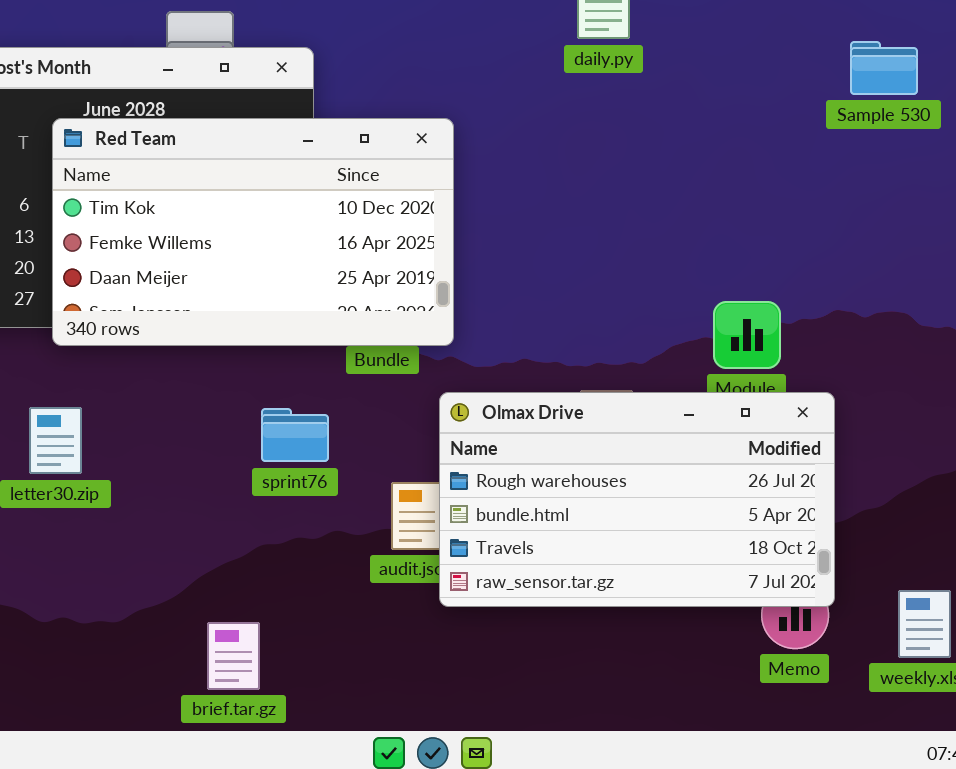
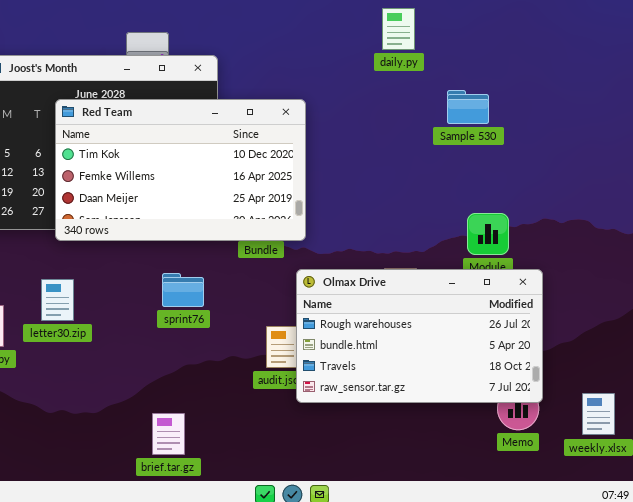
Sample 530: [850,41,918,95] -> [447,90,489,124], moved
sprint76: [261,408,329,462] -> [162,273,204,307], moved

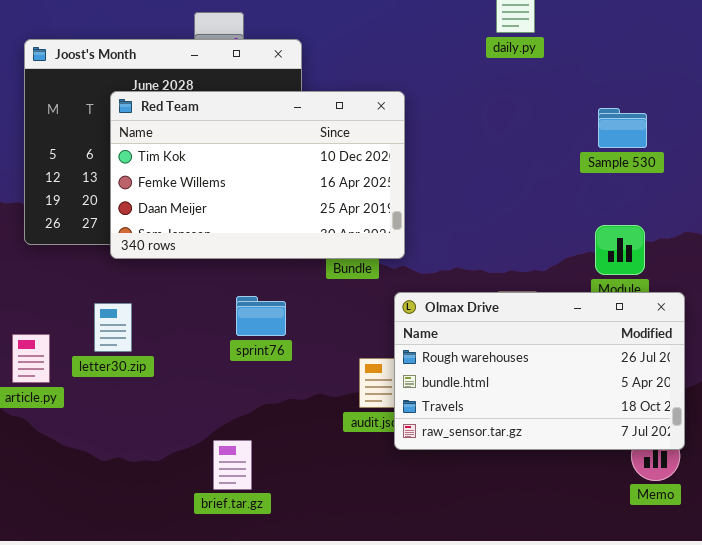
Sample 530: [447,90,489,124] -> [598,108,647,148], moved
brief.tar.gz: [152,413,185,455] -> [213,440,252,490], moved

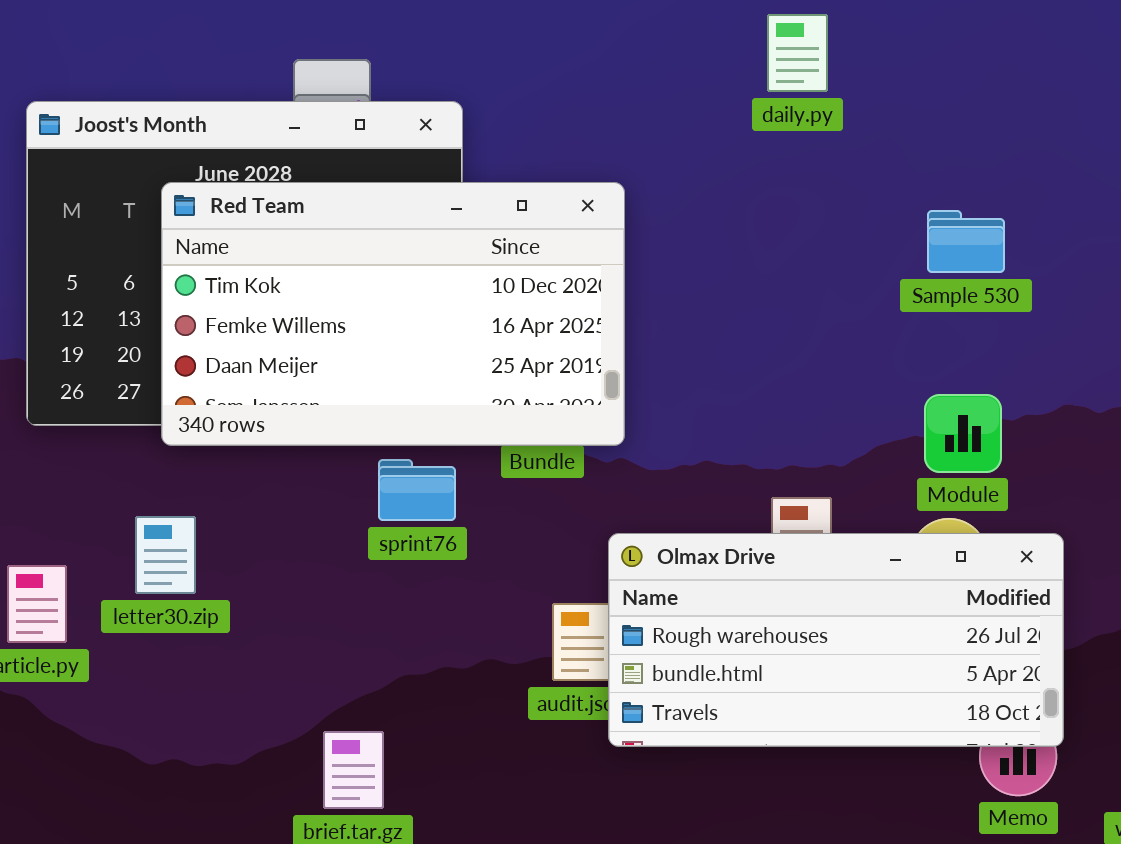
Olmax Drive: [394,292,685,450] -> [608,533,1064,747], resized
sprint76: [236,296,286,336] -> [378,459,456,521], moved

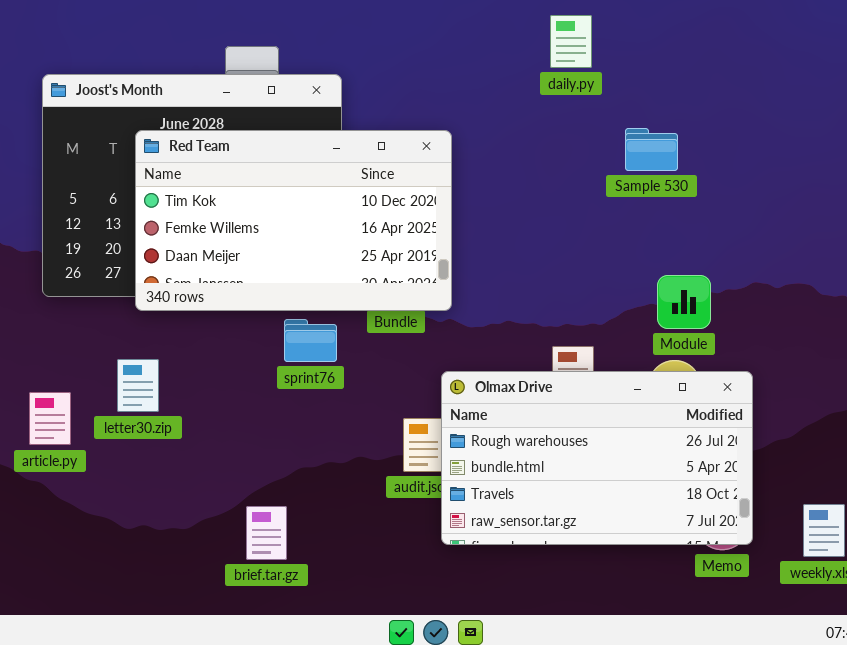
Sample 530: [927,210,1005,273] -> [625,128,678,171], moved
Olmax Drive: [608,533,1064,747] -> [441,371,753,545], resized

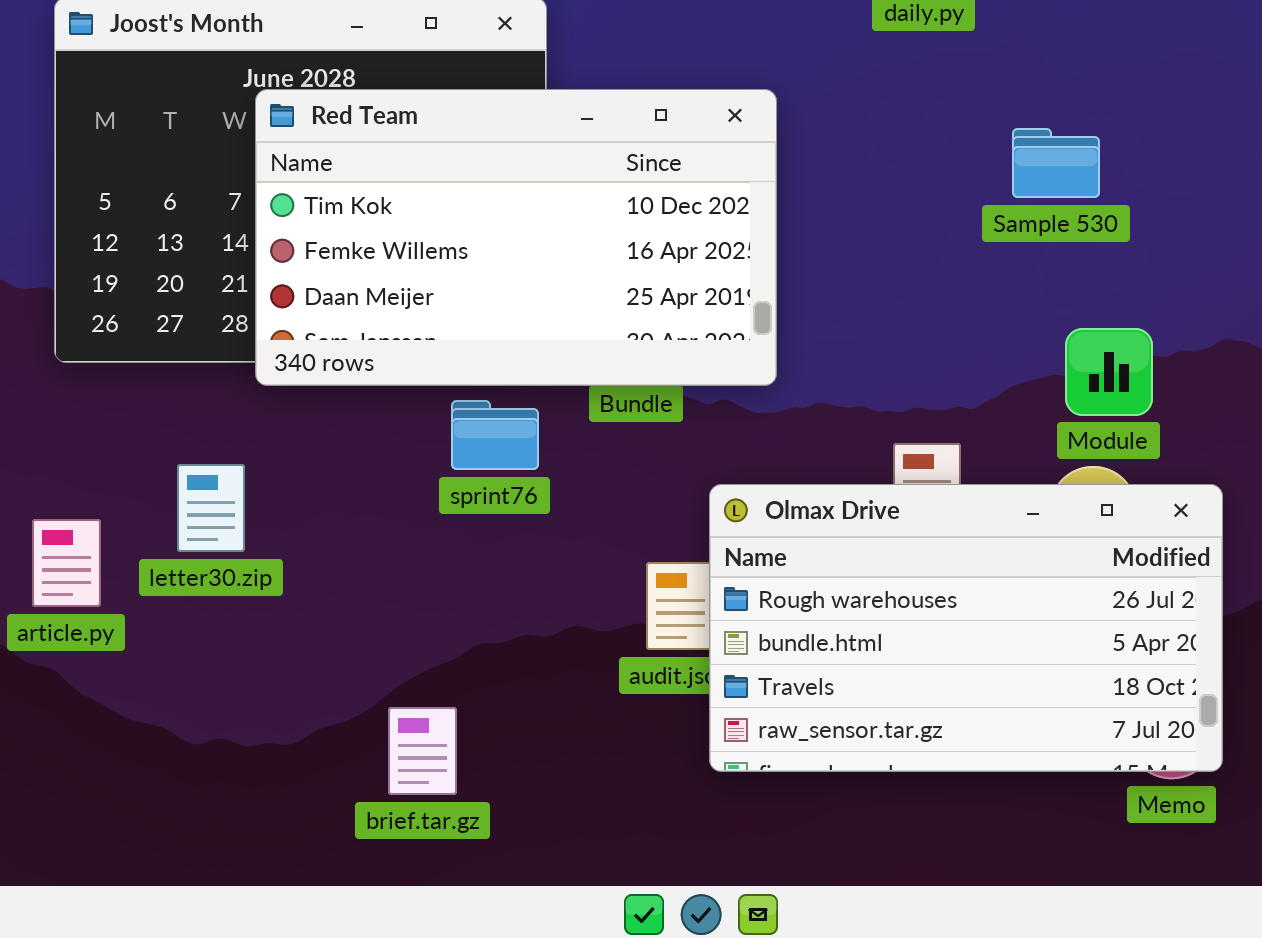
Sample 530: [625,128,678,171] -> [1012,128,1100,198], moved
Red Team: [135,130,452,311] -> [255,89,777,386], moved

